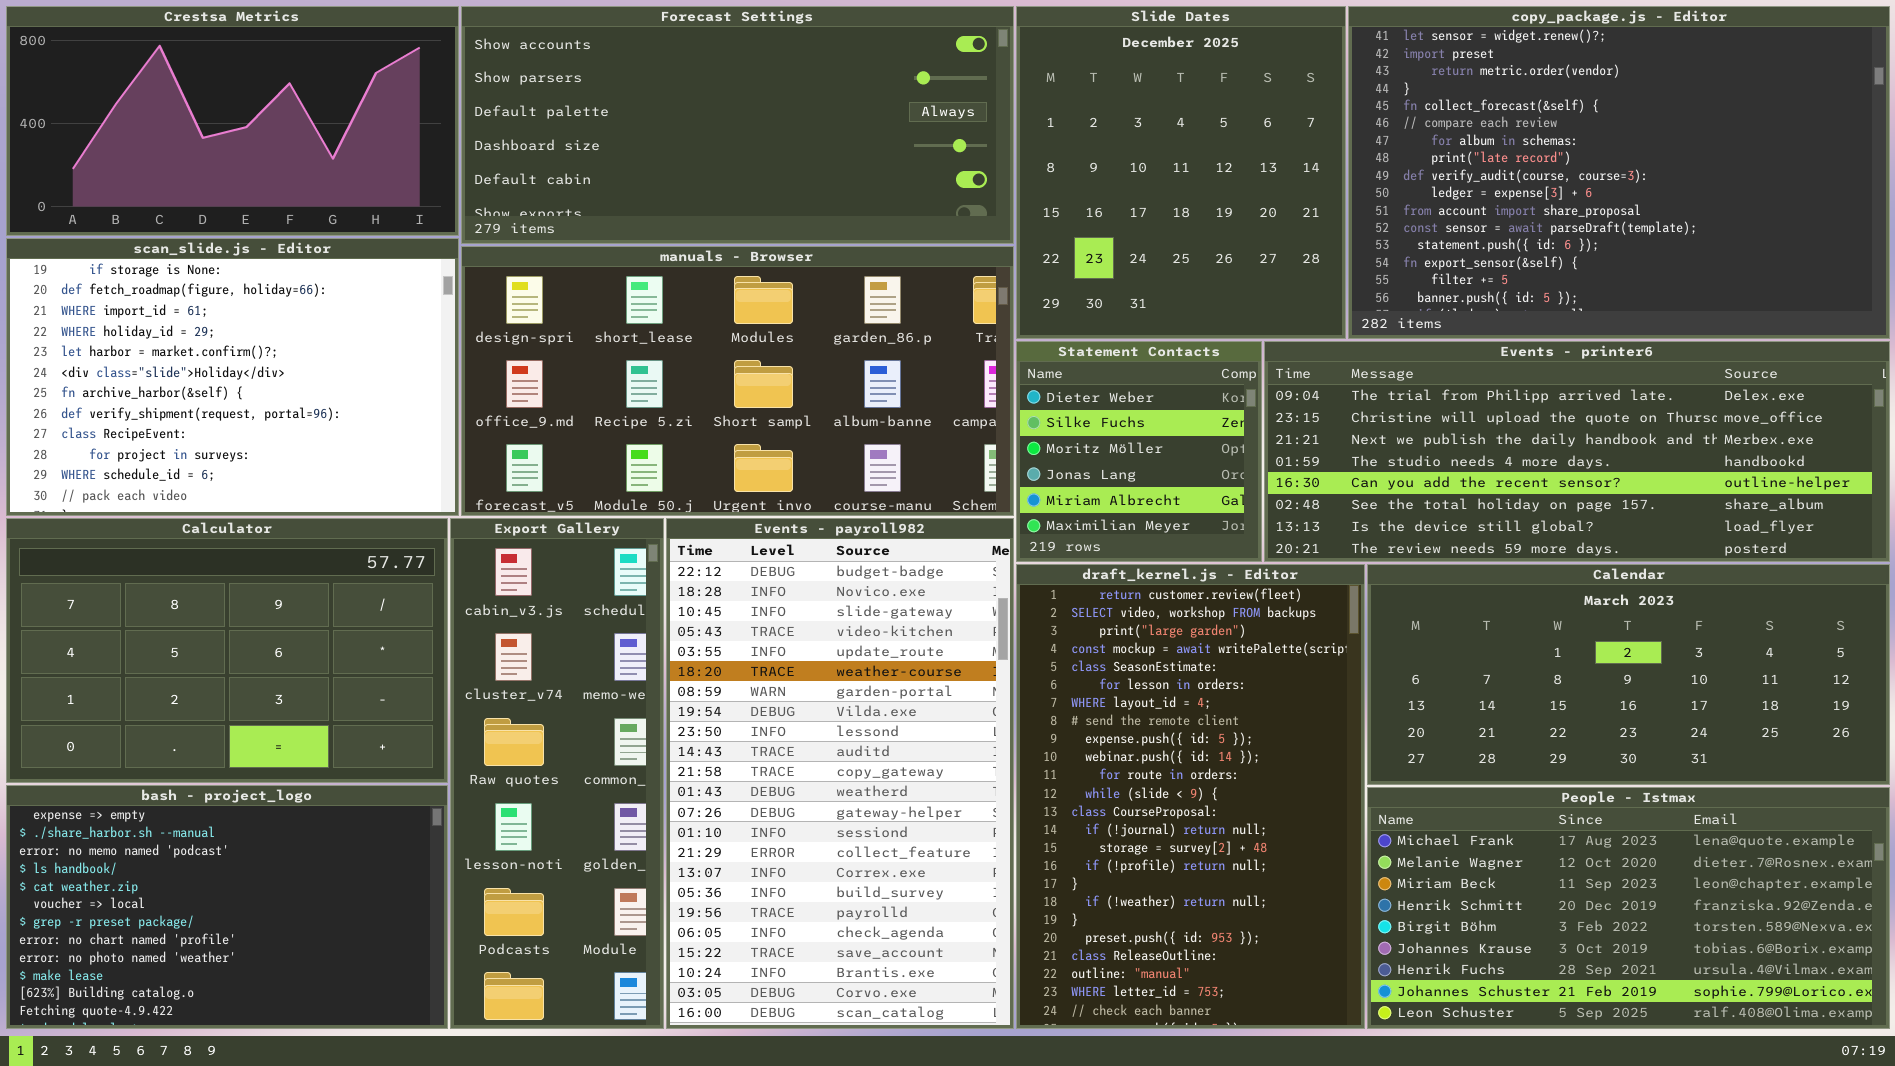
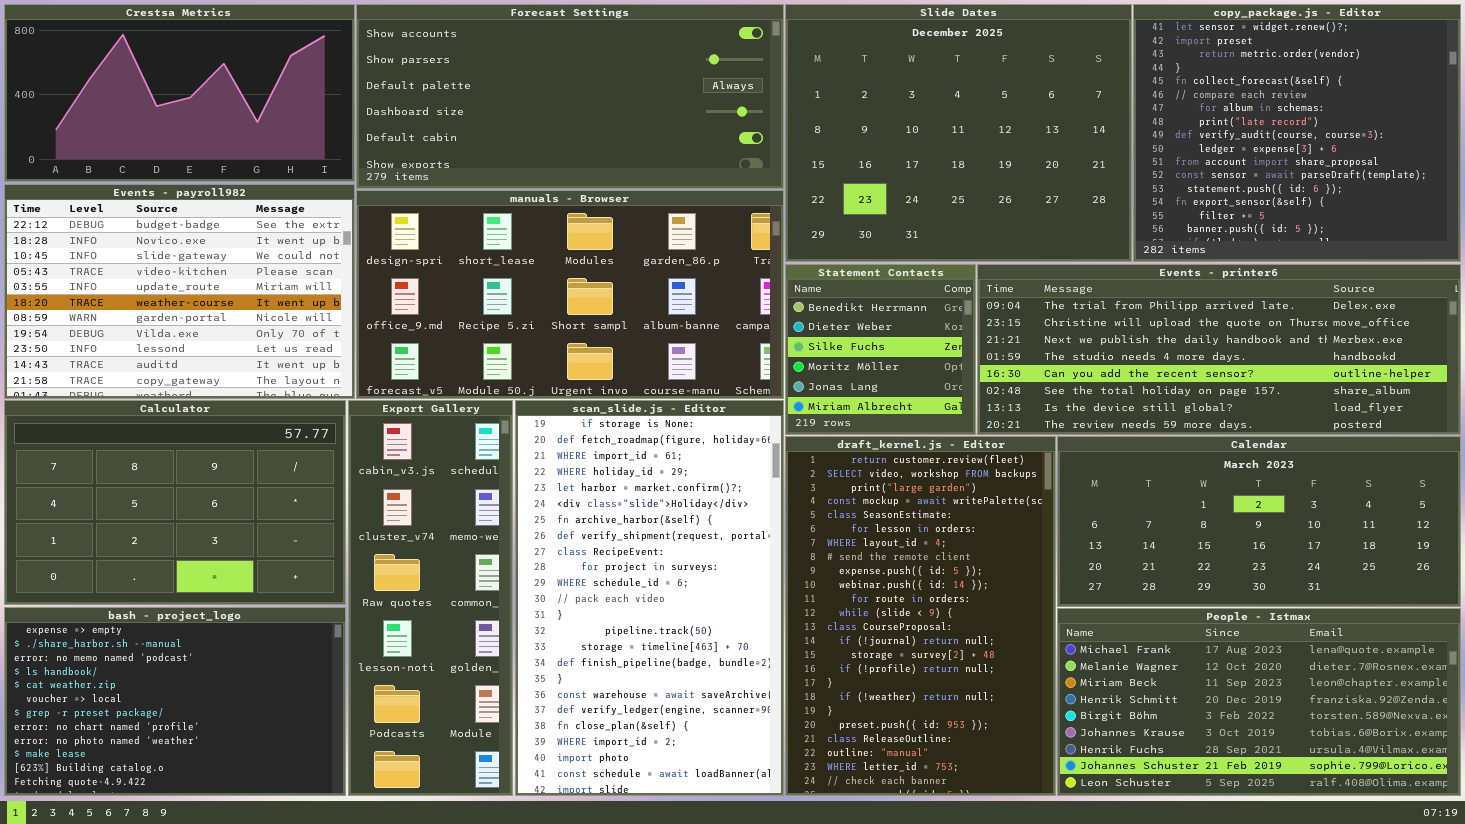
Slide Dates: [1016,6,1346,339] -> [785,4,1132,262], resized
copy_package.js - Editor: [1348,6,1890,339] -> [1133,4,1461,262], resized
scan_slide.js - Editor: [6,238,459,516] -> [515,400,784,796], moved, resized
Statement Contacts: [1016,341,1262,562] -> [785,264,976,435], scrolled up 1 row
Events - payroll982: [666,518,1014,1029] -> [4,184,355,399], moved, resized

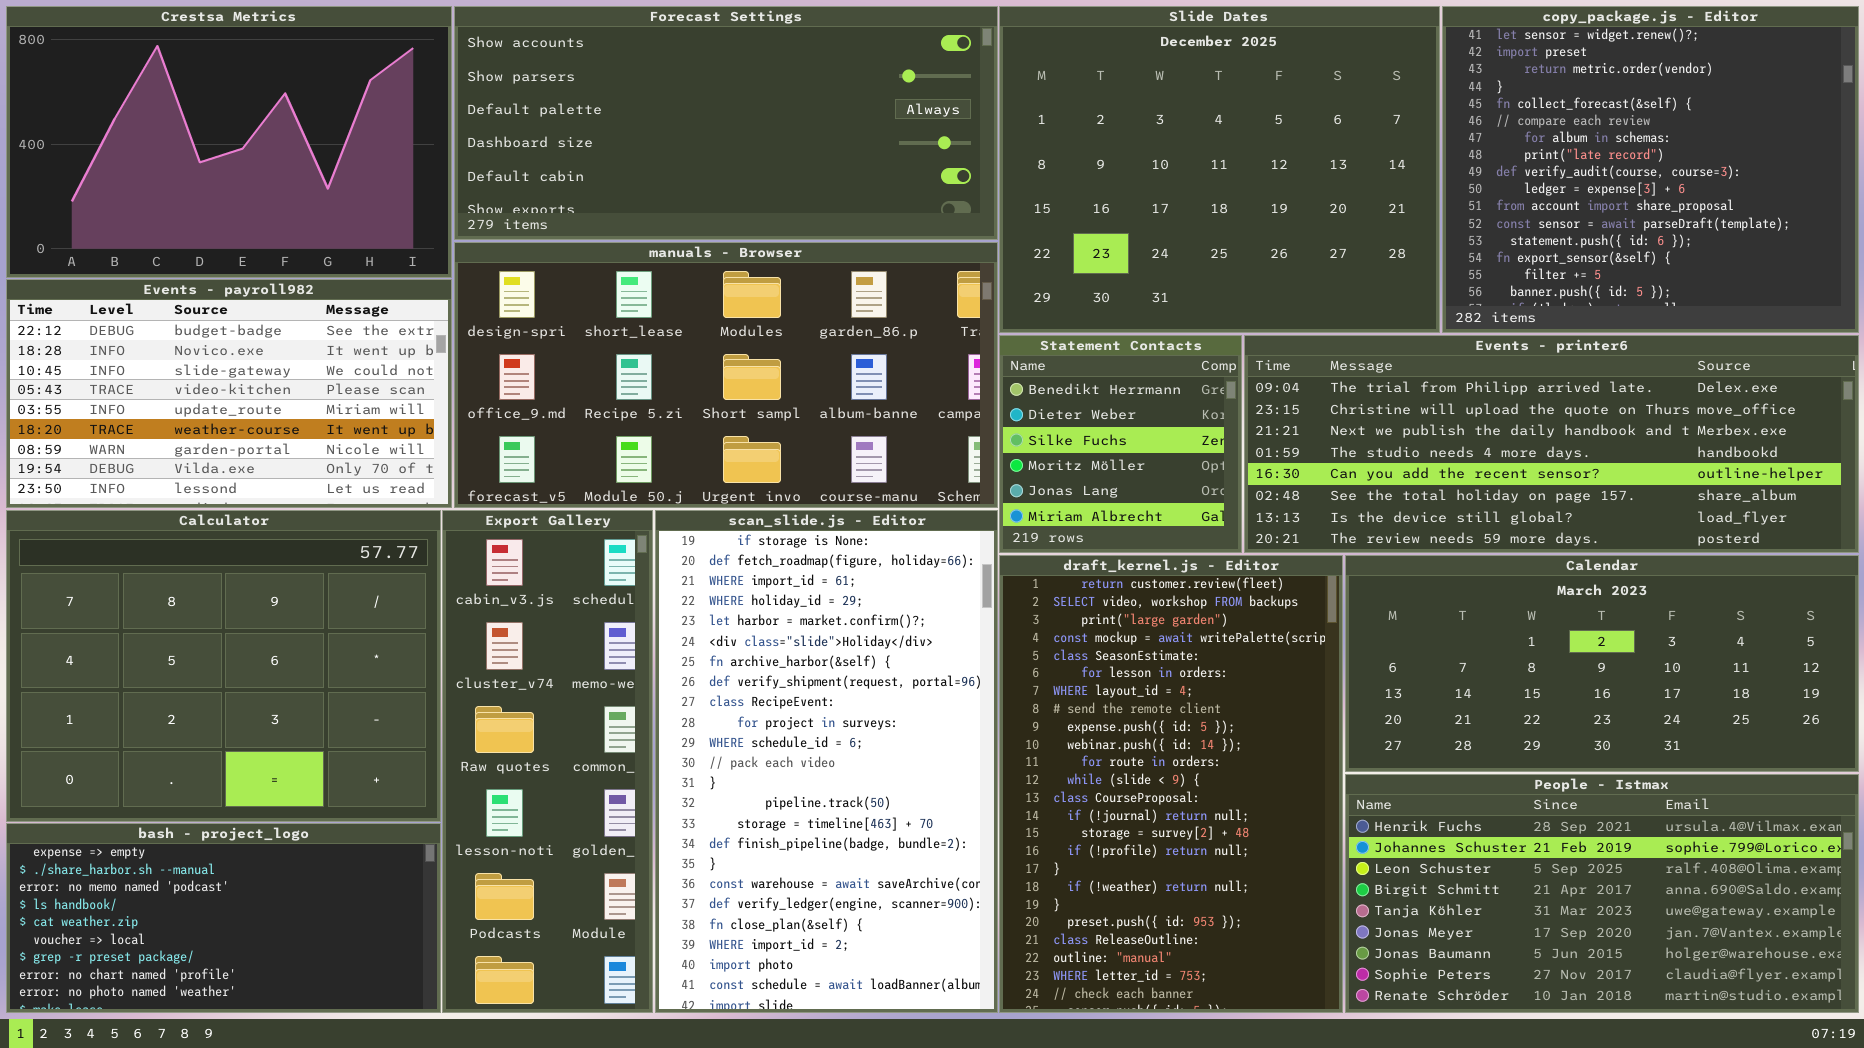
Crestsa Metrics: [4,4,355,182] -> [6,6,452,278], resized
Events - payroll982: [4,184,355,399] -> [6,279,452,508], resized
Calculator: [4,400,346,605] -> [6,510,441,822], resized
bash - project_logo: [4,607,346,796] -> [6,823,441,1013], resized
People - Istmax: [1057,608,1461,796] -> [1345,774,1859,1013], scrolled down 6 rows

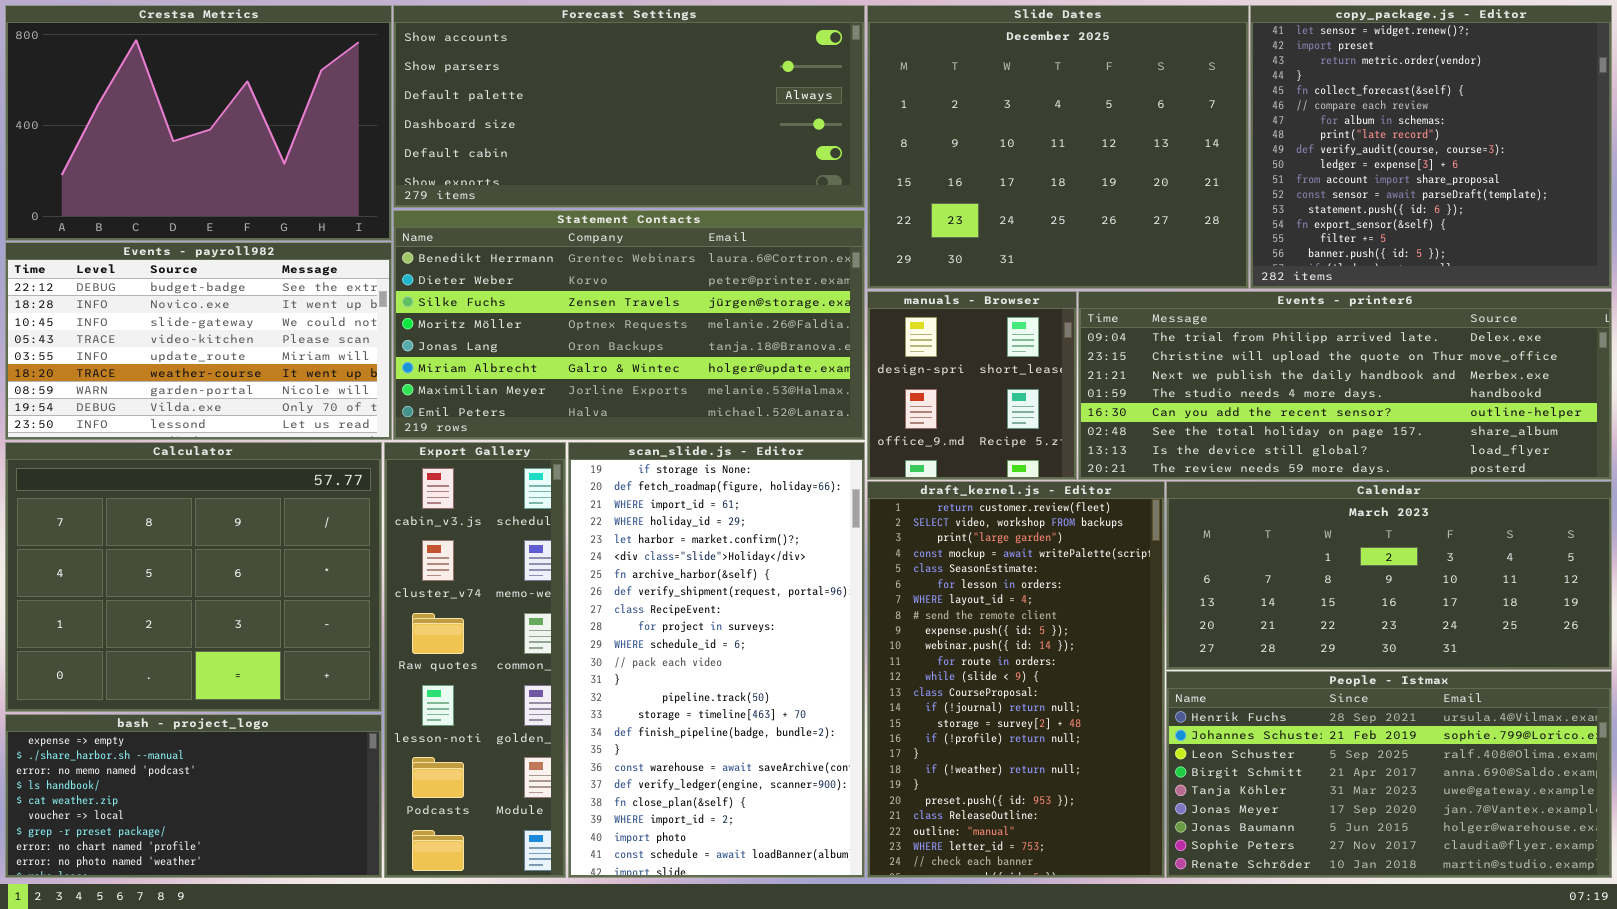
manuals - Browser: [454,242,998,508] -> [867,291,1077,480], moved, resized
Statement Contacts: [999,335,1242,553] -> [393,210,865,440], moved, resized

